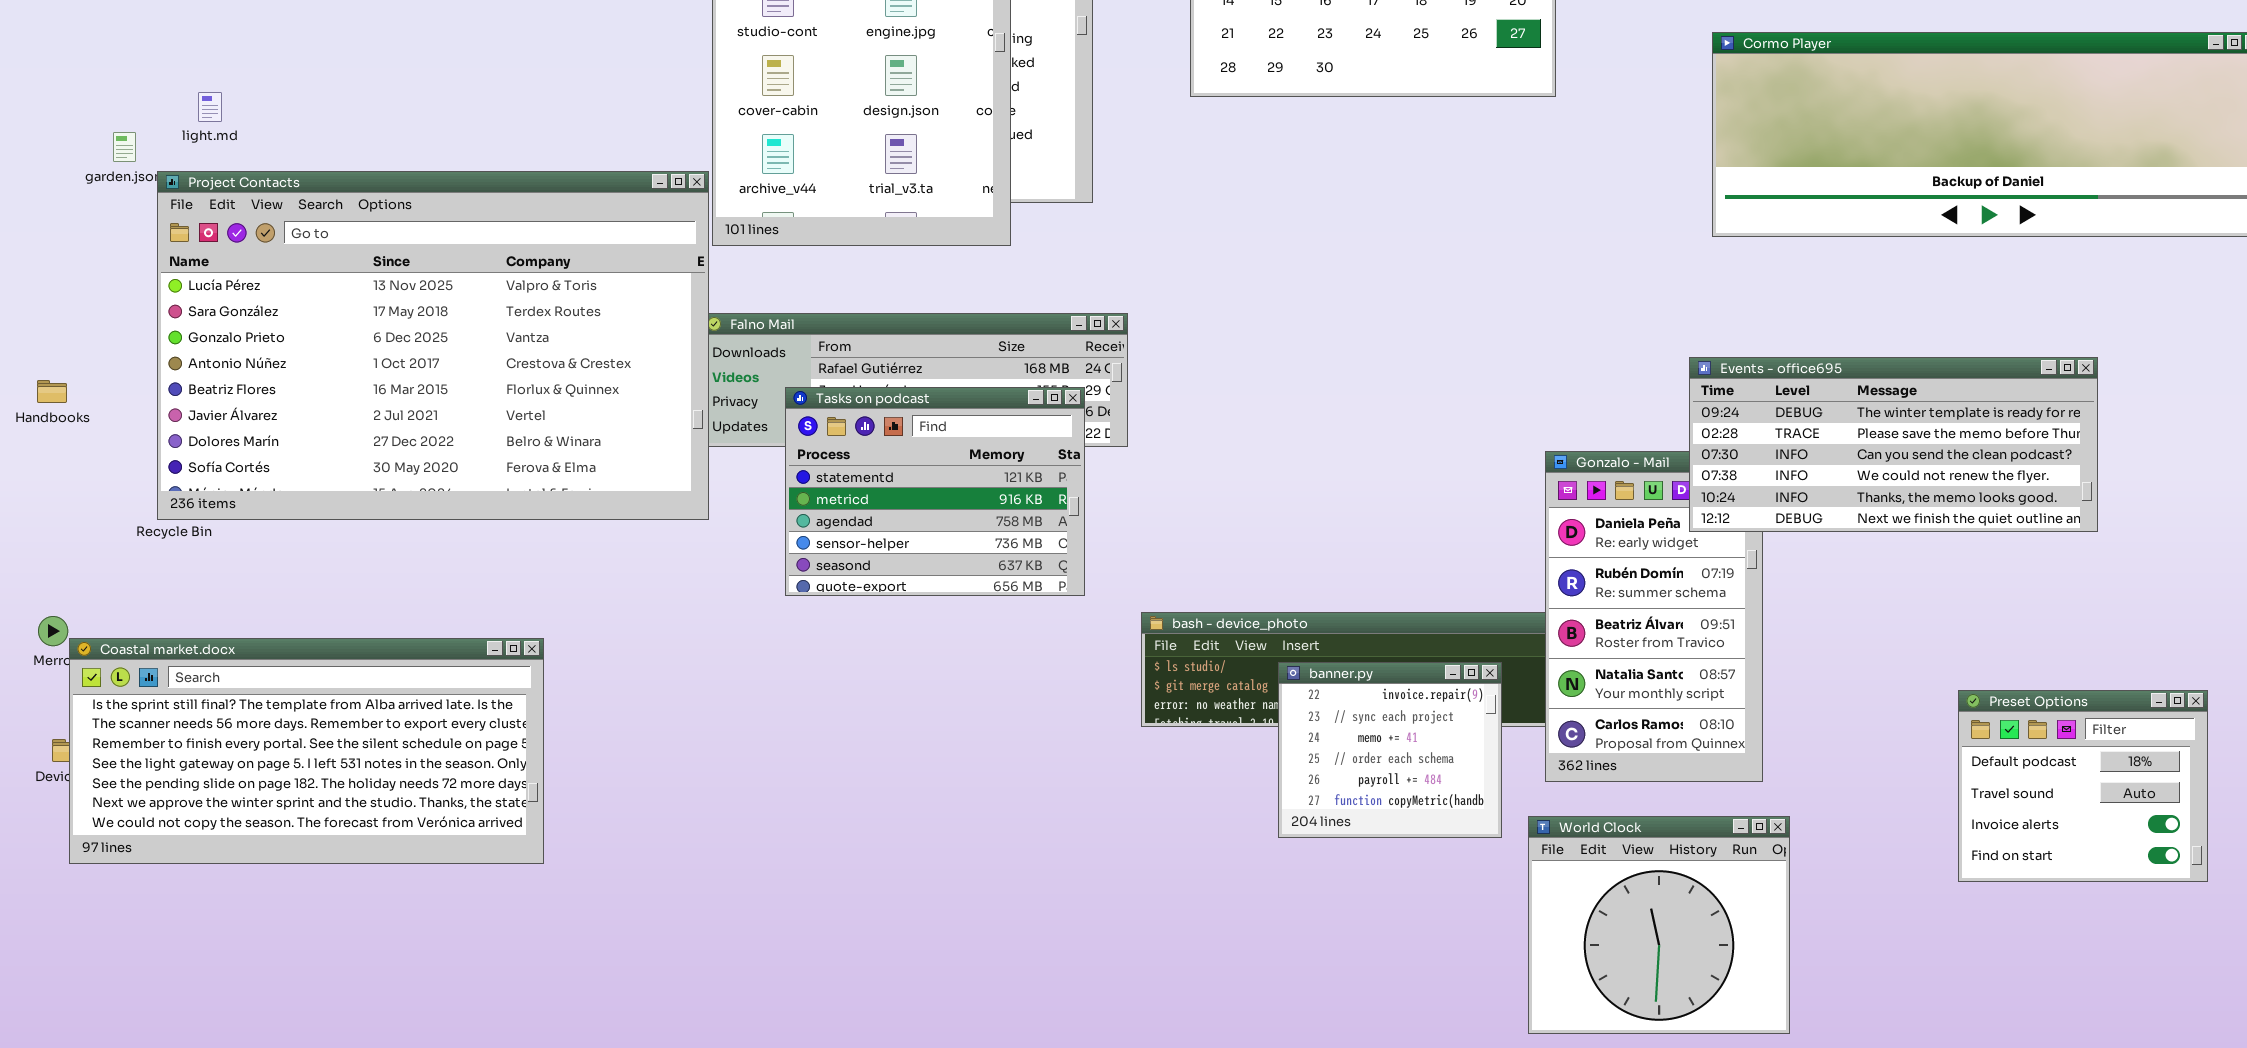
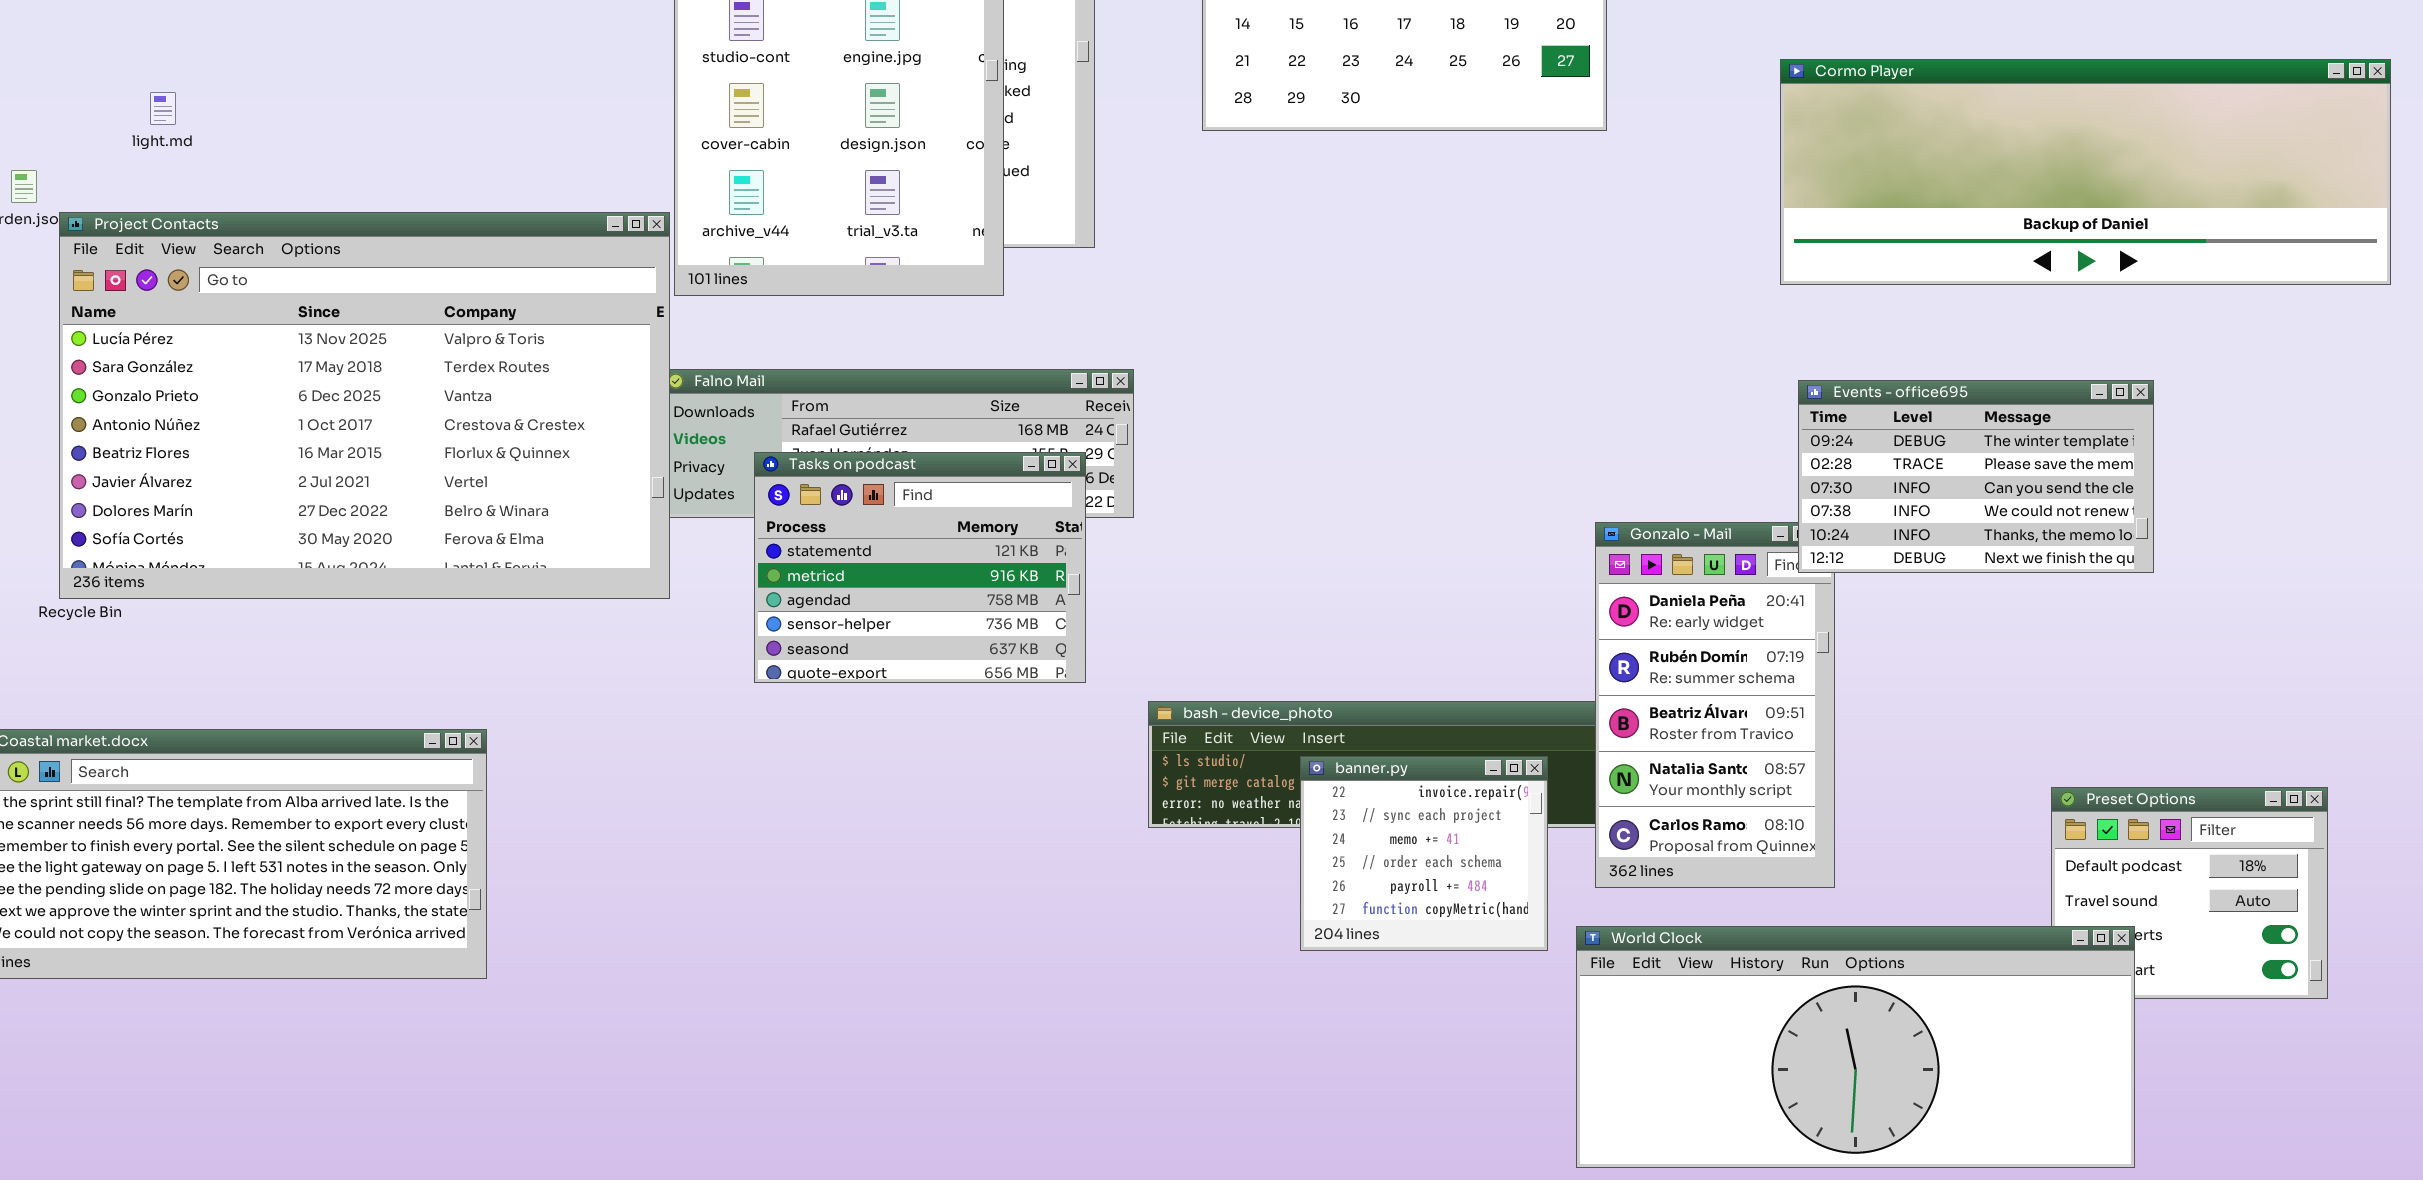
light.md: [198,92,222,122] -> [150,92,176,125], moved
Events - office695: [1689,357,2098,532] -> [1798,380,2154,573], moved, resized
World Clock: [1528,816,1790,1034] -> [1576,926,2135,1168], resized

